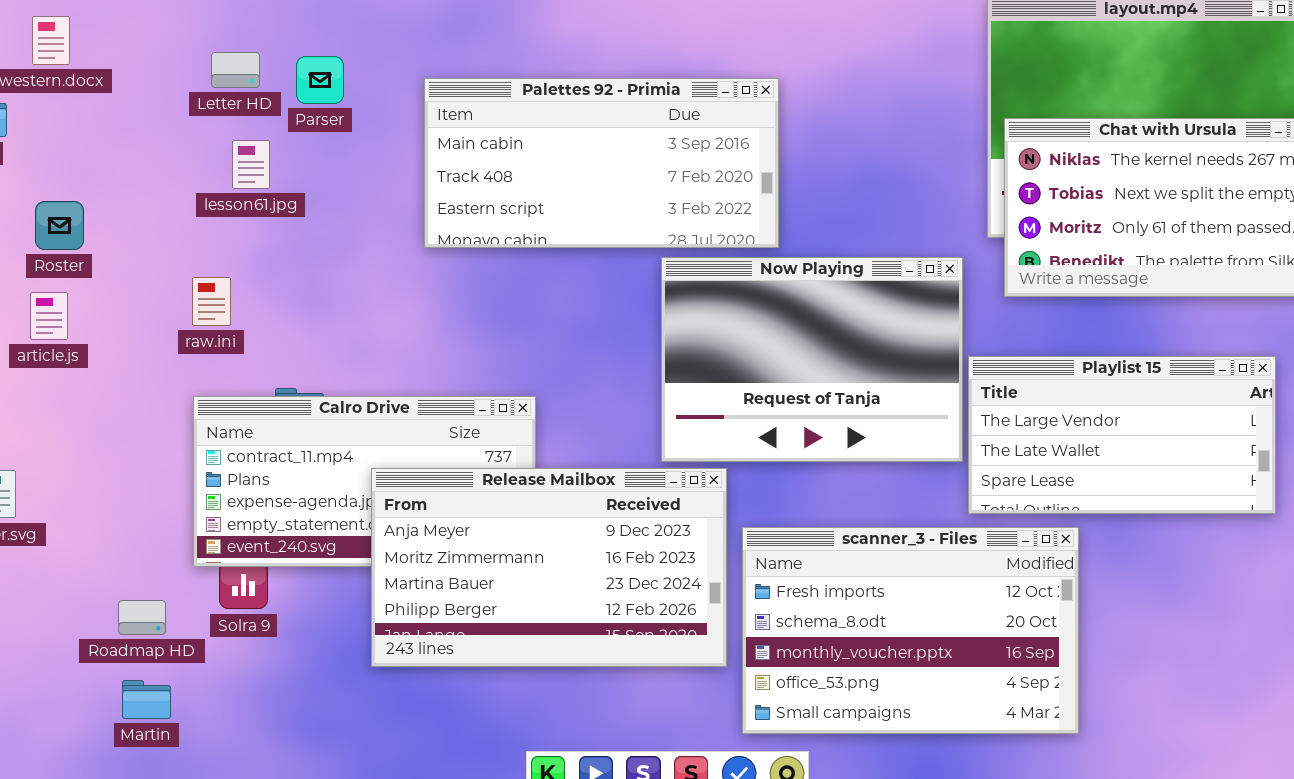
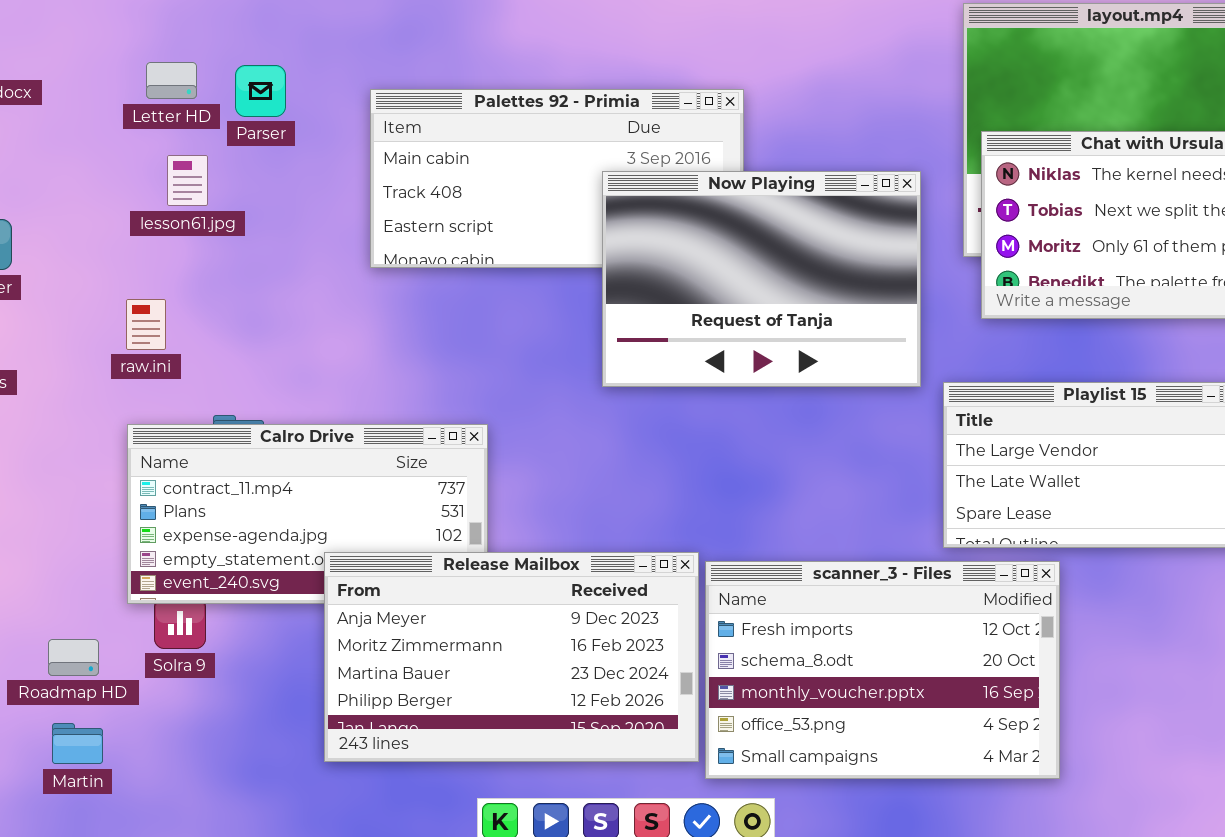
Now Playing: [661,257,963,462] -> [602,171,921,387], moved
Release Mailbox: [371,468,727,667] -> [324,552,699,762], moved

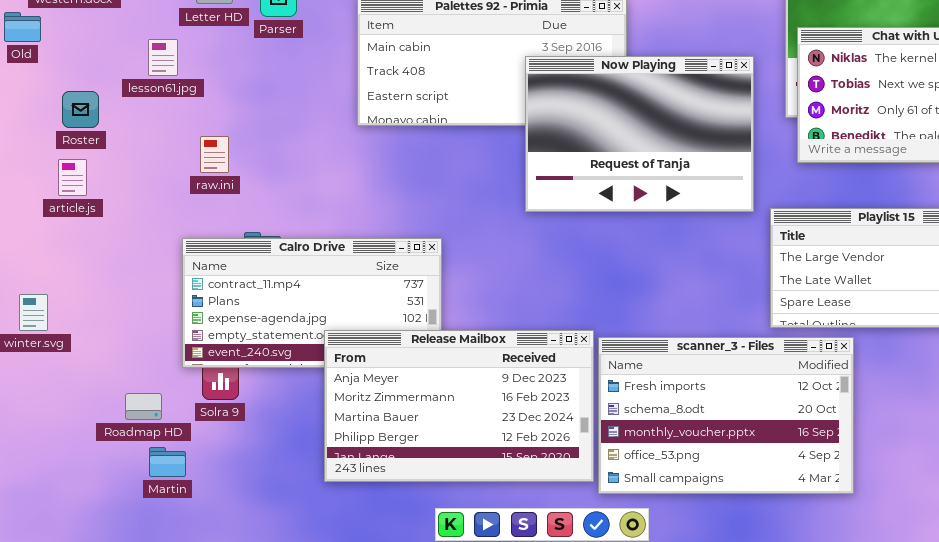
lesson61.jpg: [167,155,208,206] -> [148,39,178,76], moved
raw.ini: [126,299,166,350] -> [200,136,229,173], moved
Martin: [52,723,103,764] -> [149,447,186,477], moved

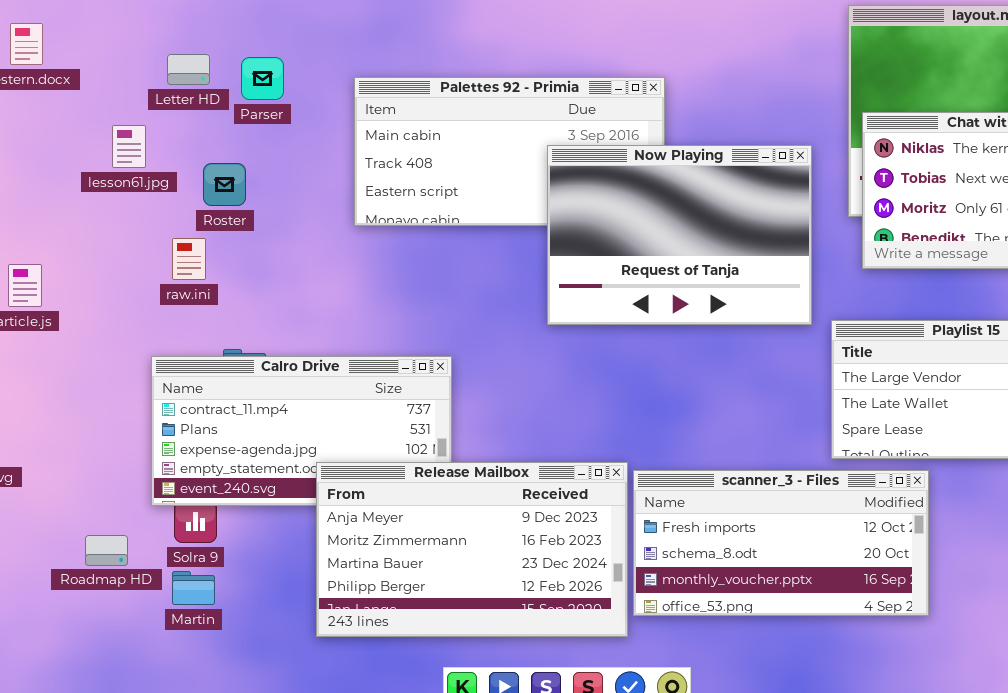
Roster: [62,91,99,128] -> [203,163,246,206], moved
scanner_3 - Files: [598,337,854,494] -> [633,470,929,616], resized
Martin: [149,447,186,477] -> [172,571,215,605], moved

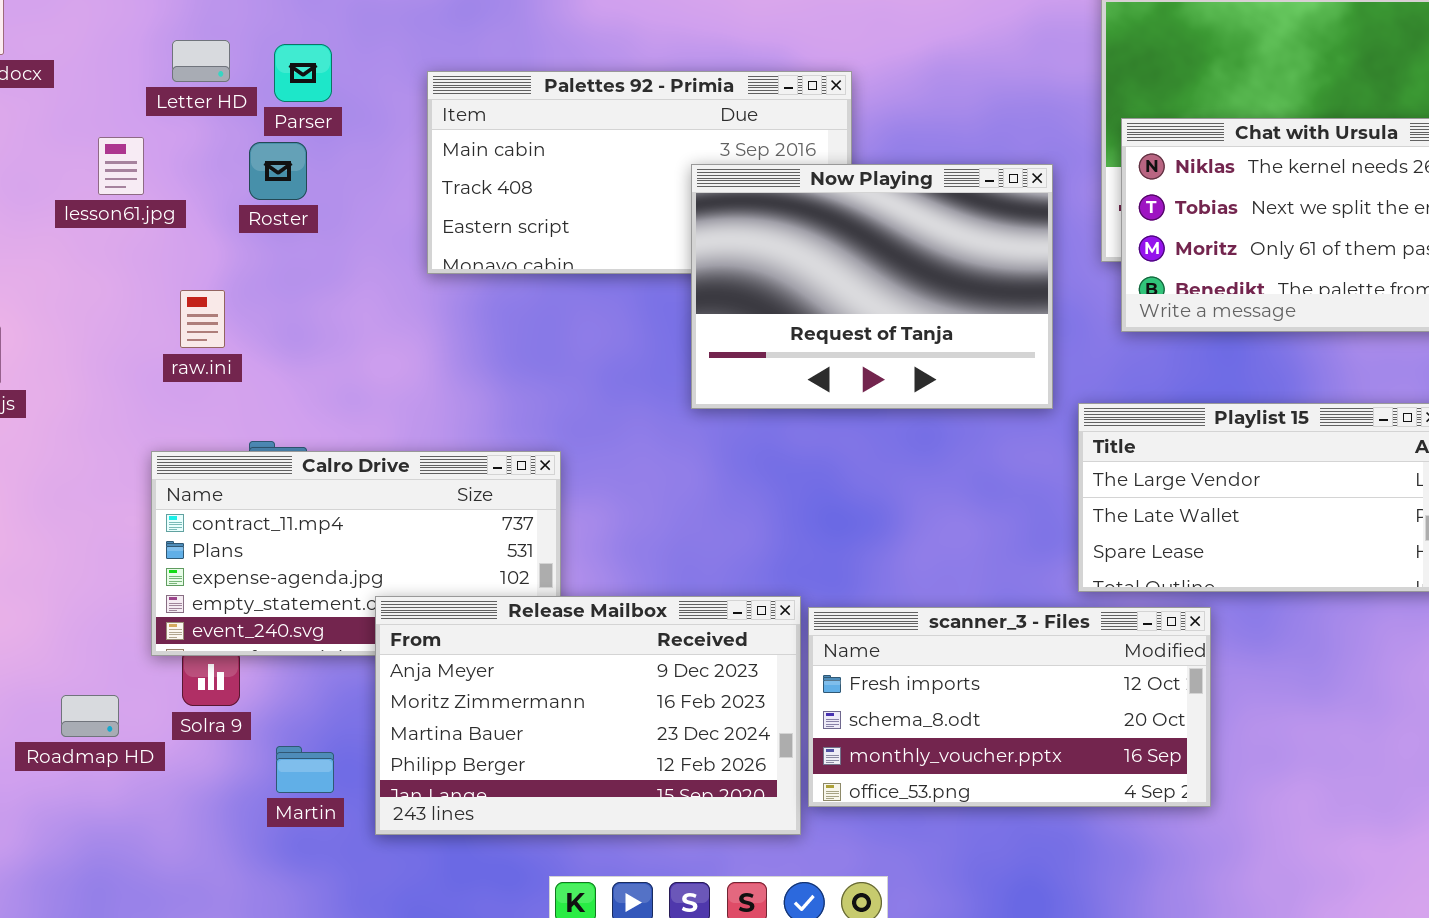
Roster: [203,163,246,206] -> [249,142,307,200], moved
Martin: [172,571,215,605] -> [276,746,334,793], moved

